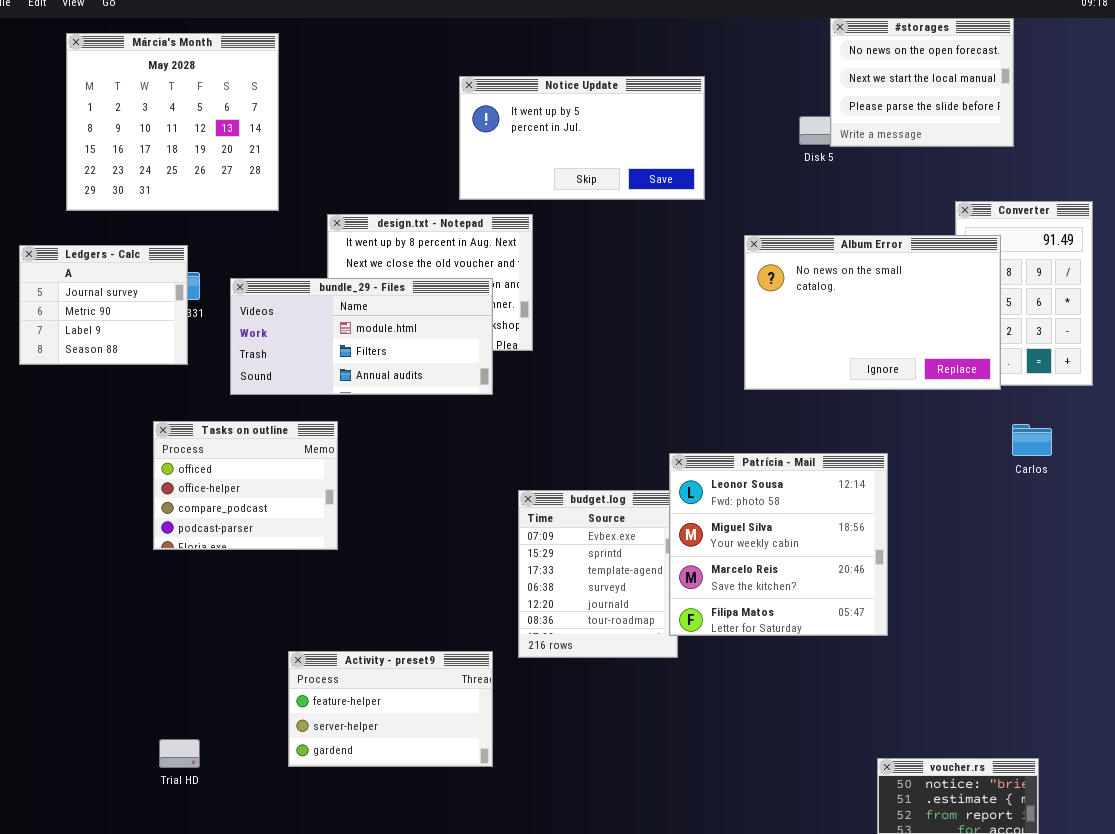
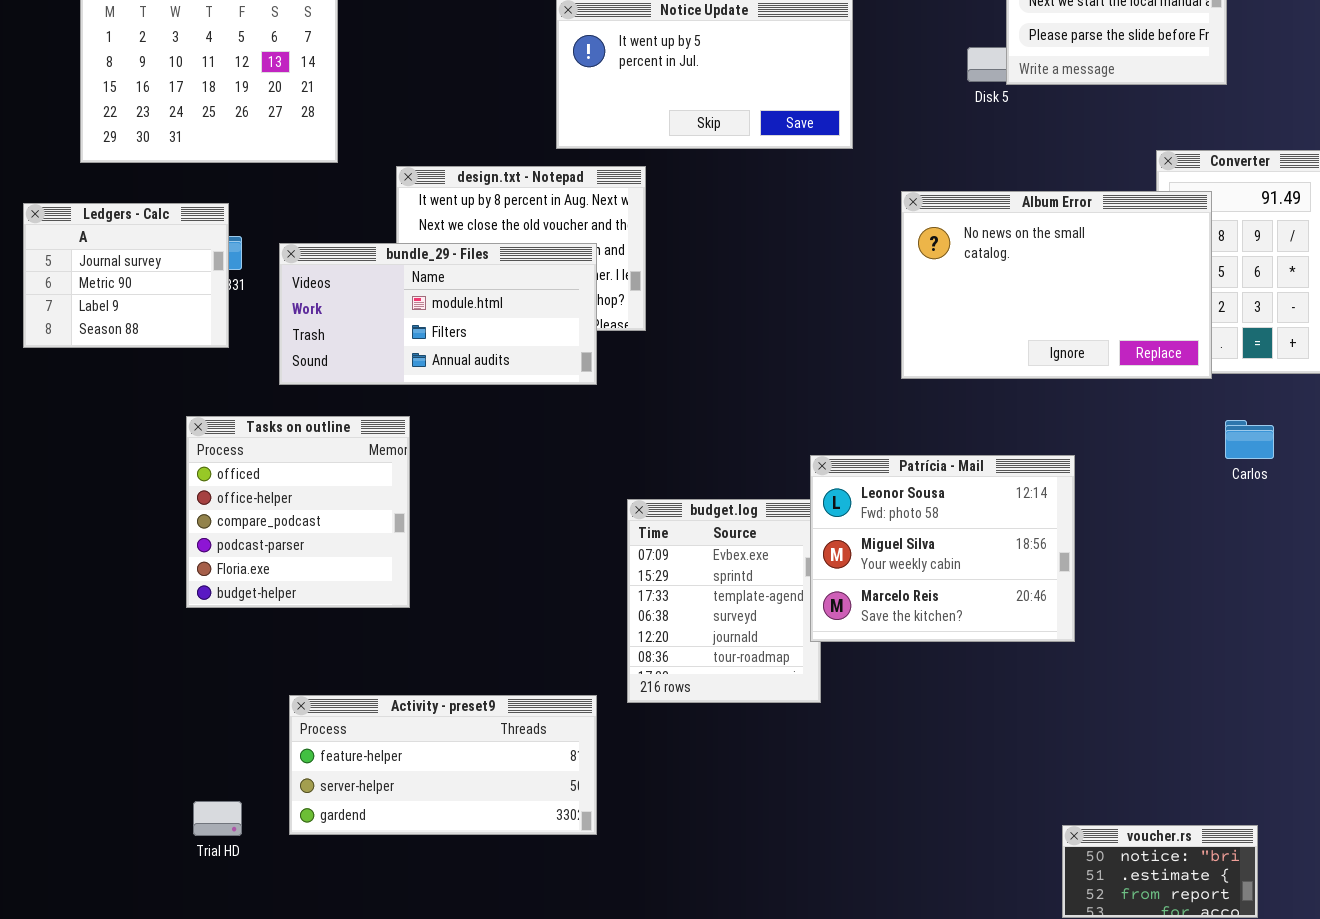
Tasks on outline: [153,421,338,550] -> [186,416,410,608], resized
Patrícia - Mail: [669,453,888,636] -> [810,455,1075,642], resized
Activity - preset9: [288,651,493,767] -> [289,695,597,835], resized

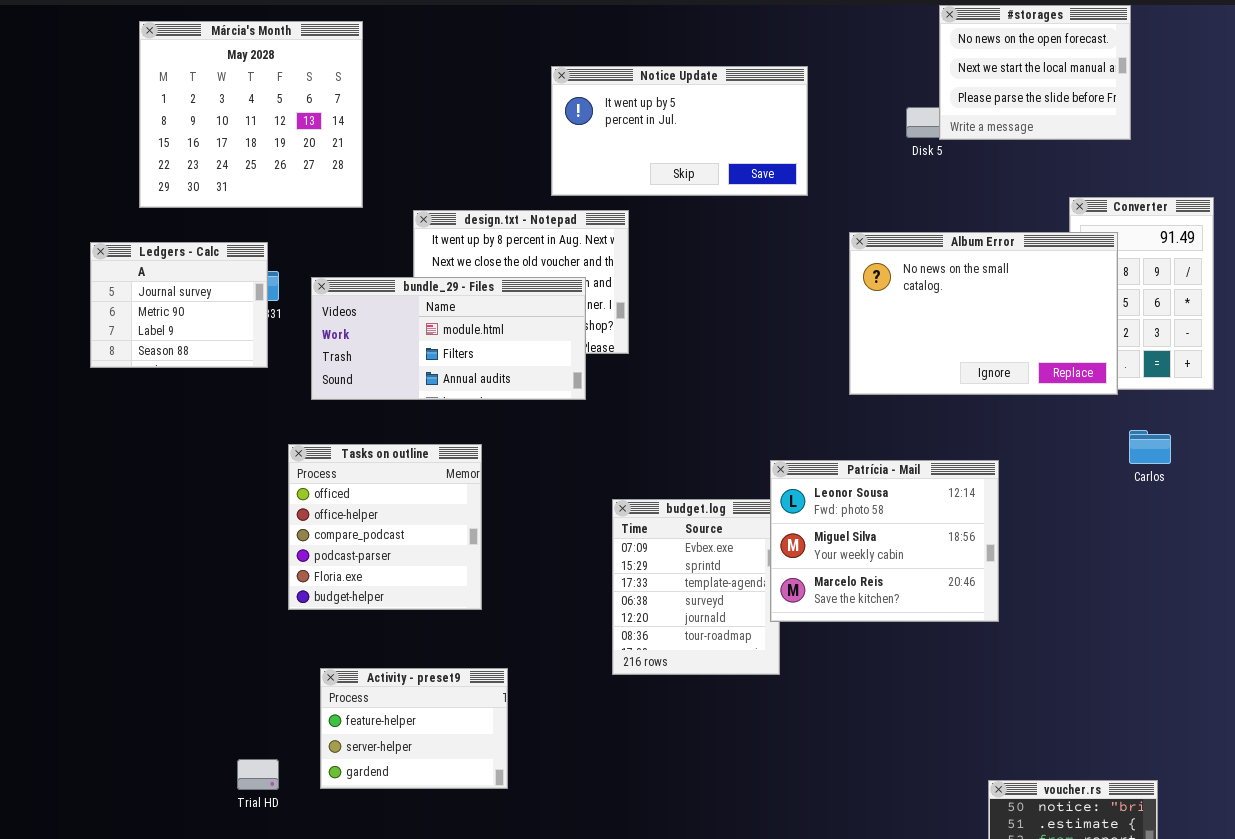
Tasks on outline: [186,416,410,608] -> [288,444,482,610], moved
Activity - preset9: [289,695,597,835] -> [320,668,508,789], resized

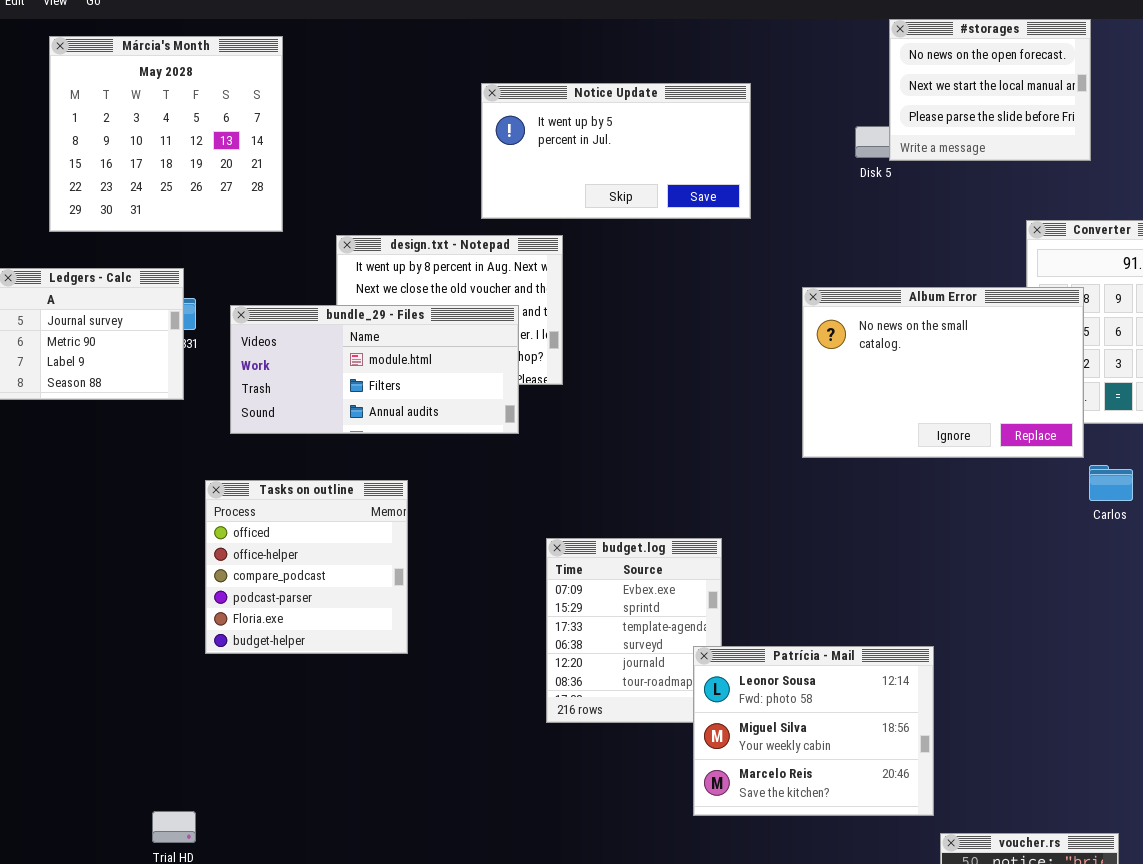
Album Error: [849,232,1118,395] -> [802,287,1084,458], moved
Patrícia - Mail: [770,460,999,622] -> [693,646,934,816], moved
Activity - preset9: [320,668,508,789] -> none, closed

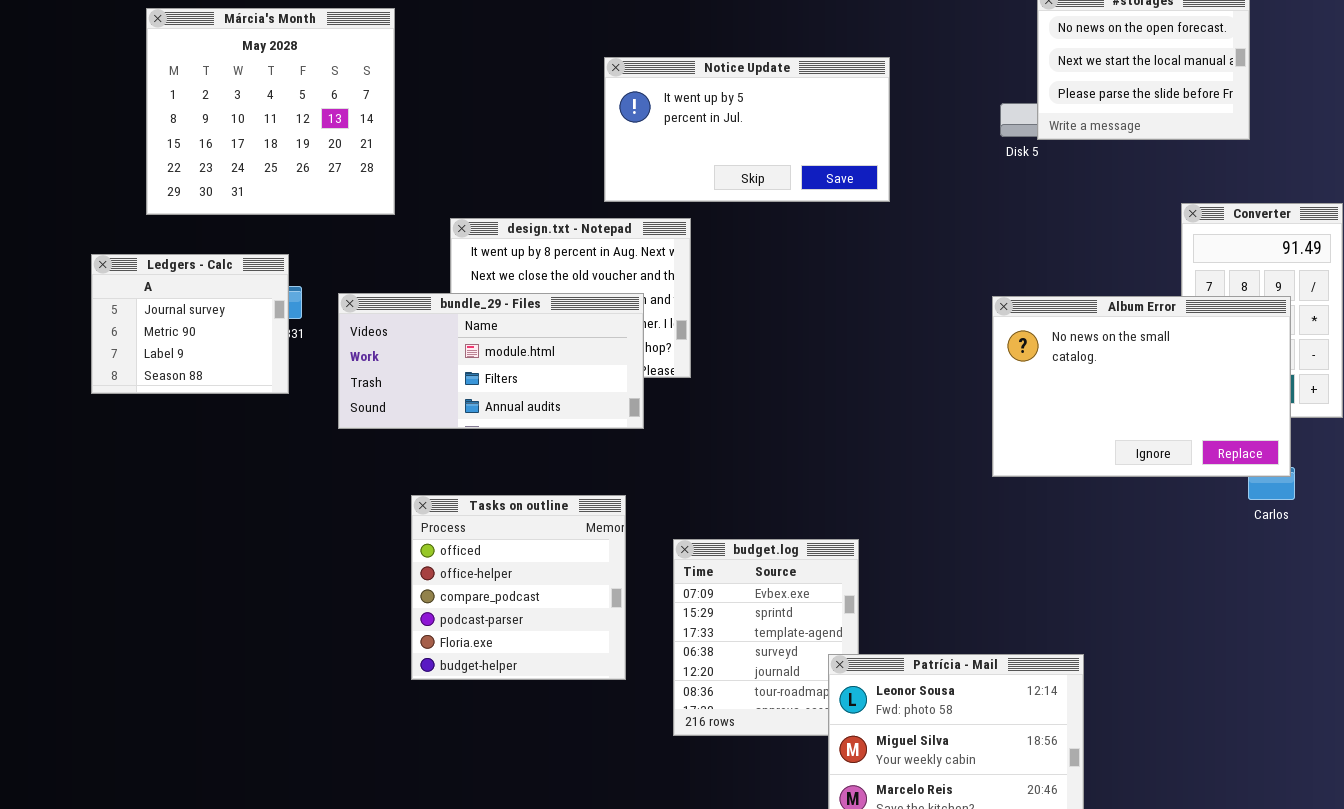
Album Error: [802,287,1084,458] -> [992,296,1291,477], moved
Tasks on outline: [205,480,408,654] -> [411,495,626,680], moved

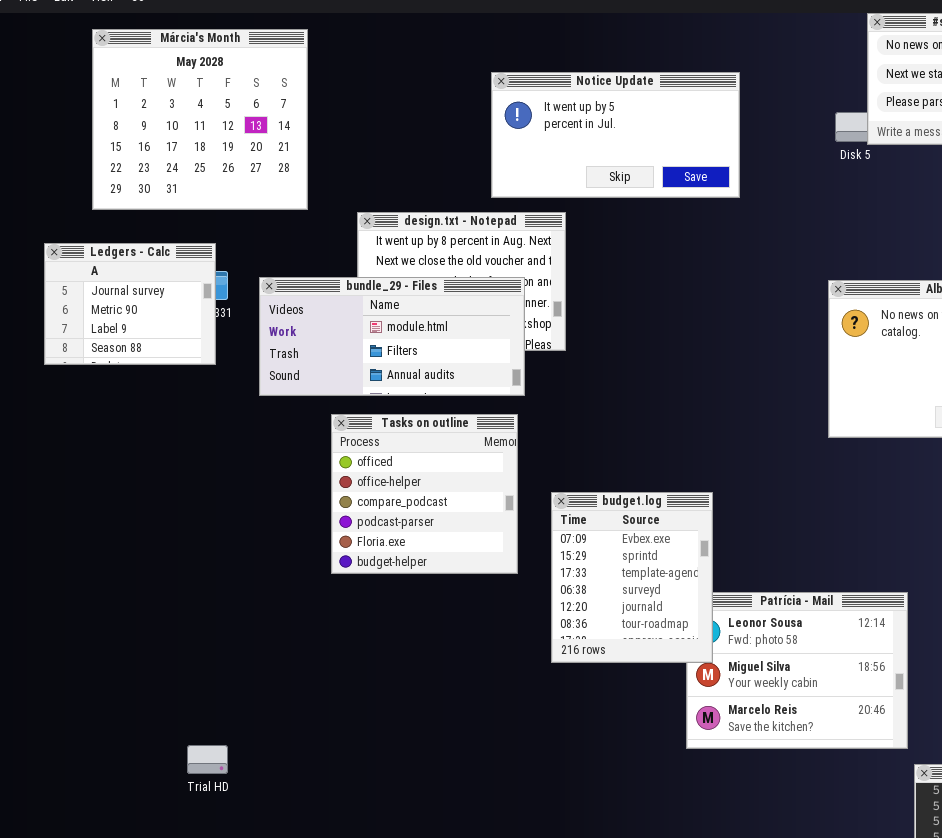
Tasks on outline: [411,495,626,680] -> [331,414,518,574], moved
budget.log: [673,539,859,736] -> [551,492,713,663], raised

